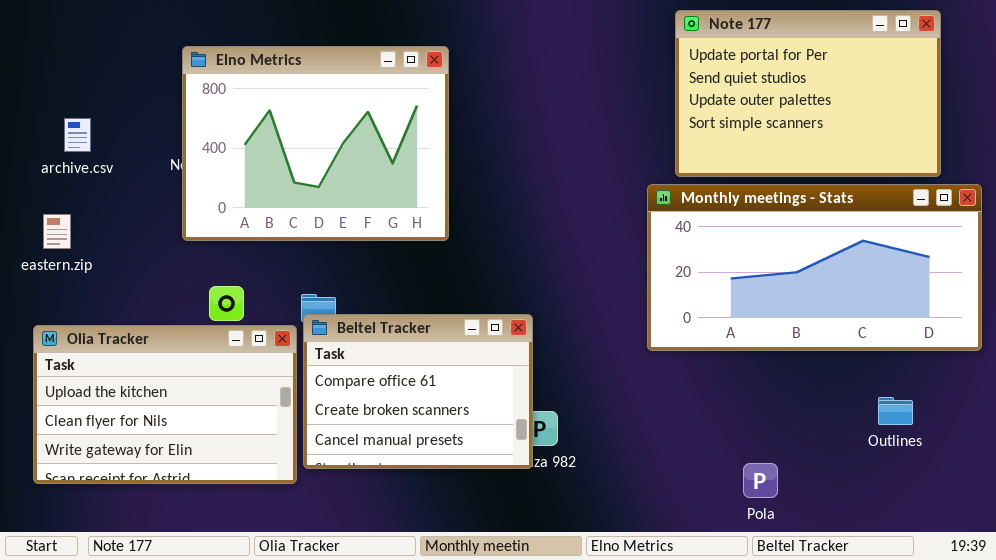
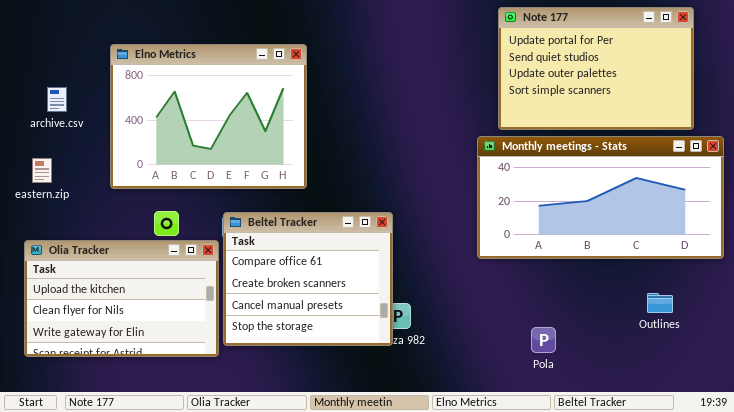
Elno Metrics: [182,46,449,241] -> [110,44,307,189], moved
Beltel Tracker: [303,314,533,469] -> [223,212,393,346], resized
Pola: [743,463,778,498] -> [531,327,556,353], moved

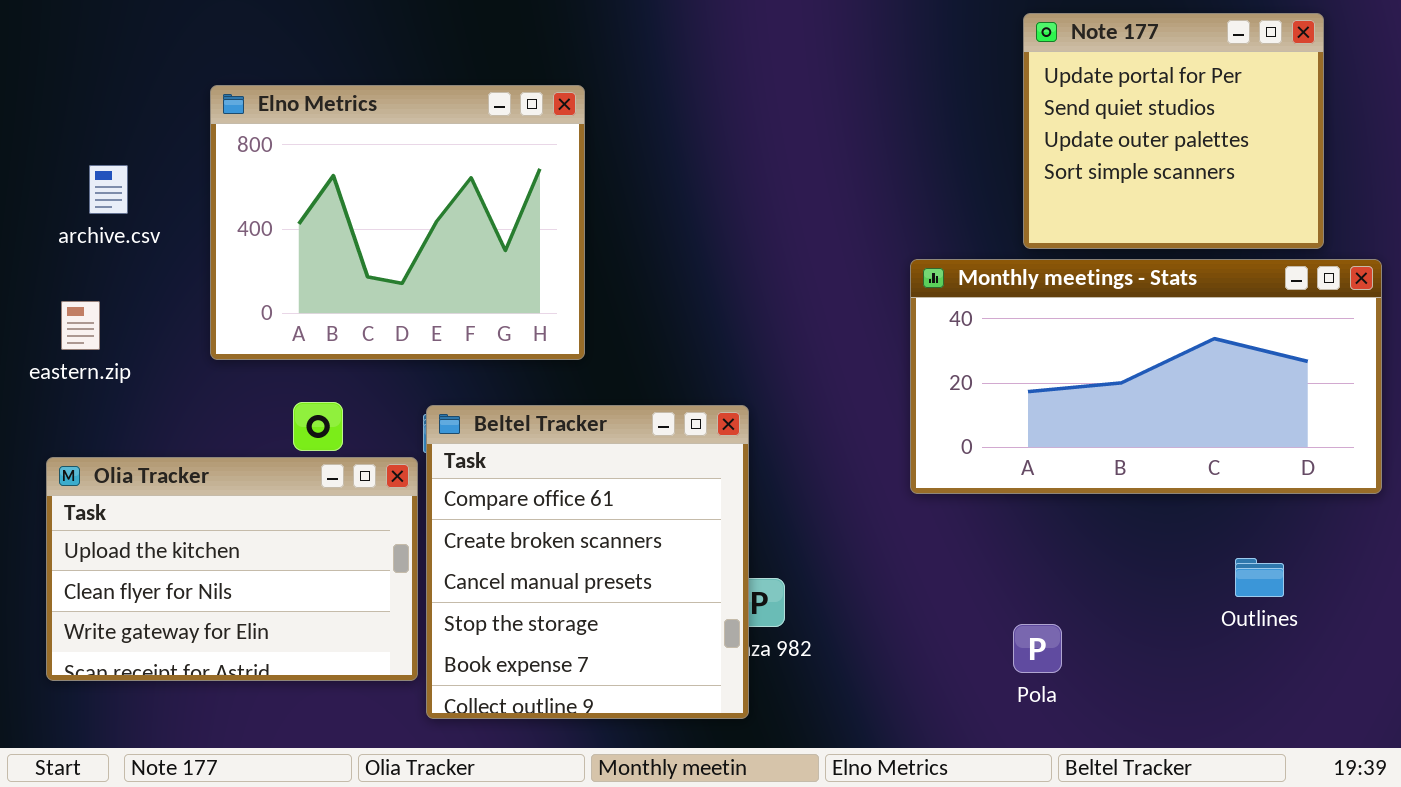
Note 177: [498,7,694,130] -> [1023,13,1324,249], resized
Beltel Tracker: [223,212,393,346] -> [426,405,749,719], resized

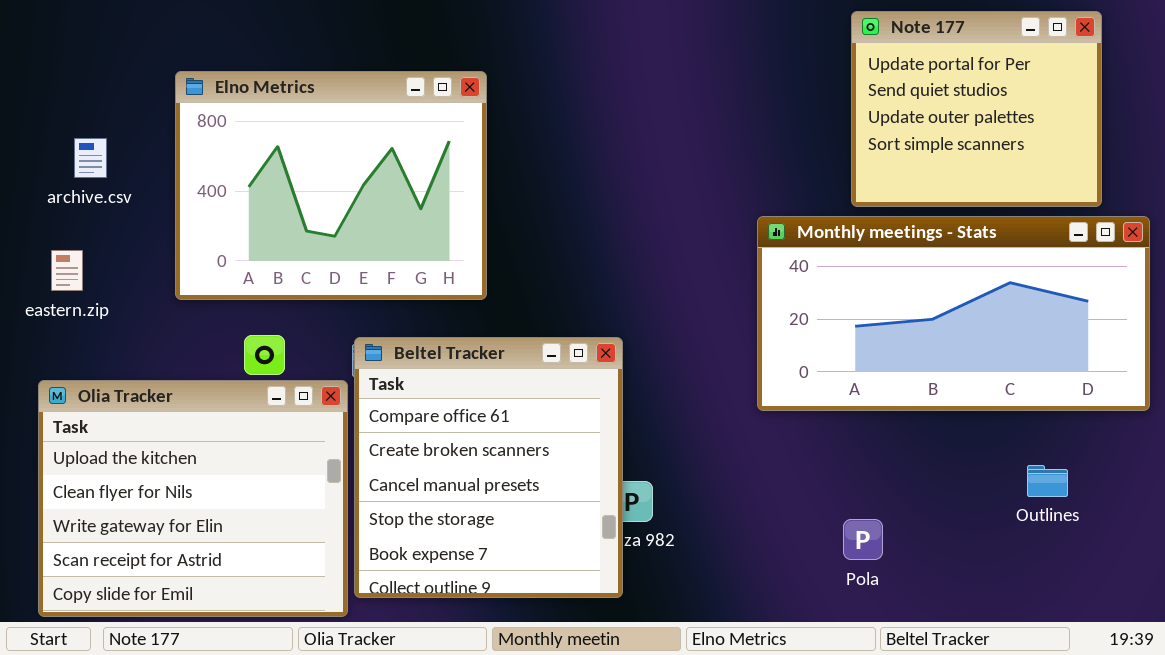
Olia Tracker: [46,457,418,681] -> [38,380,348,617], resized

